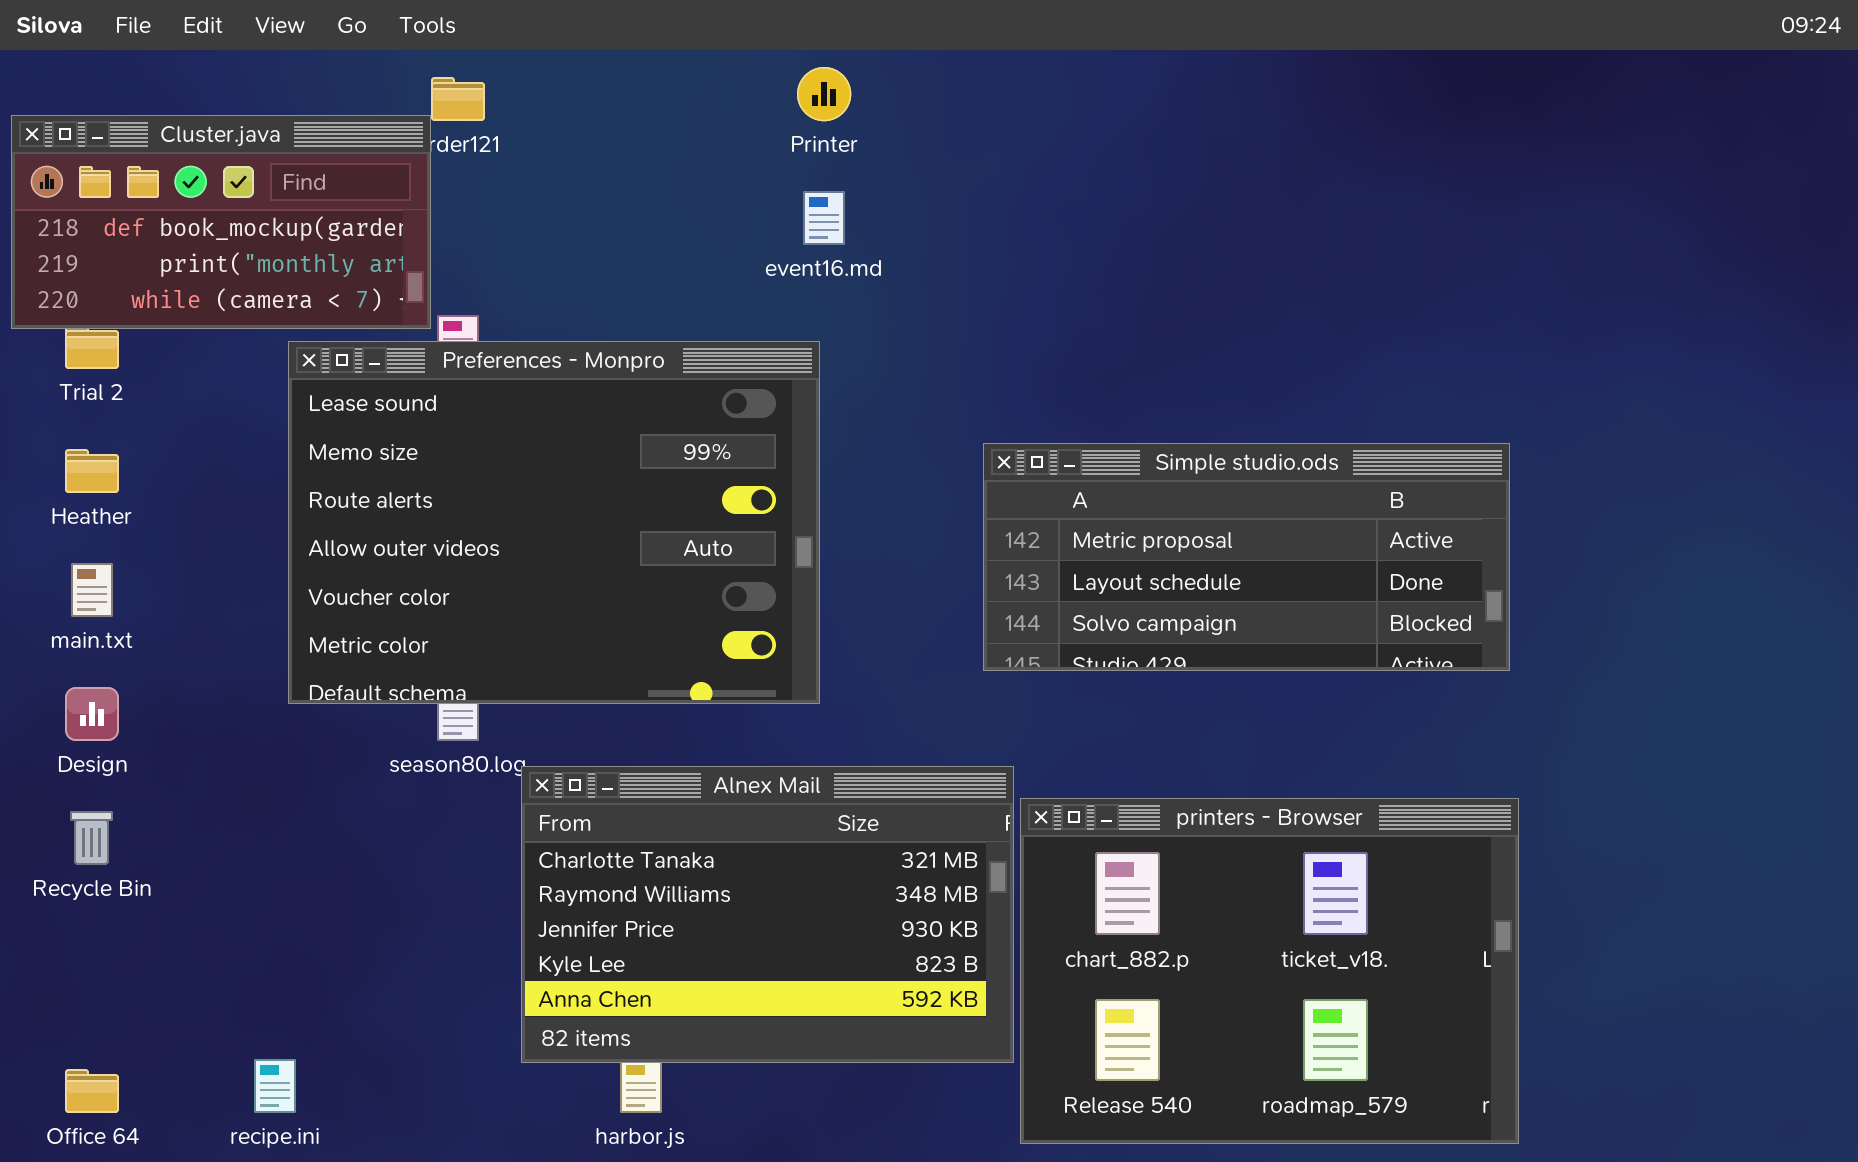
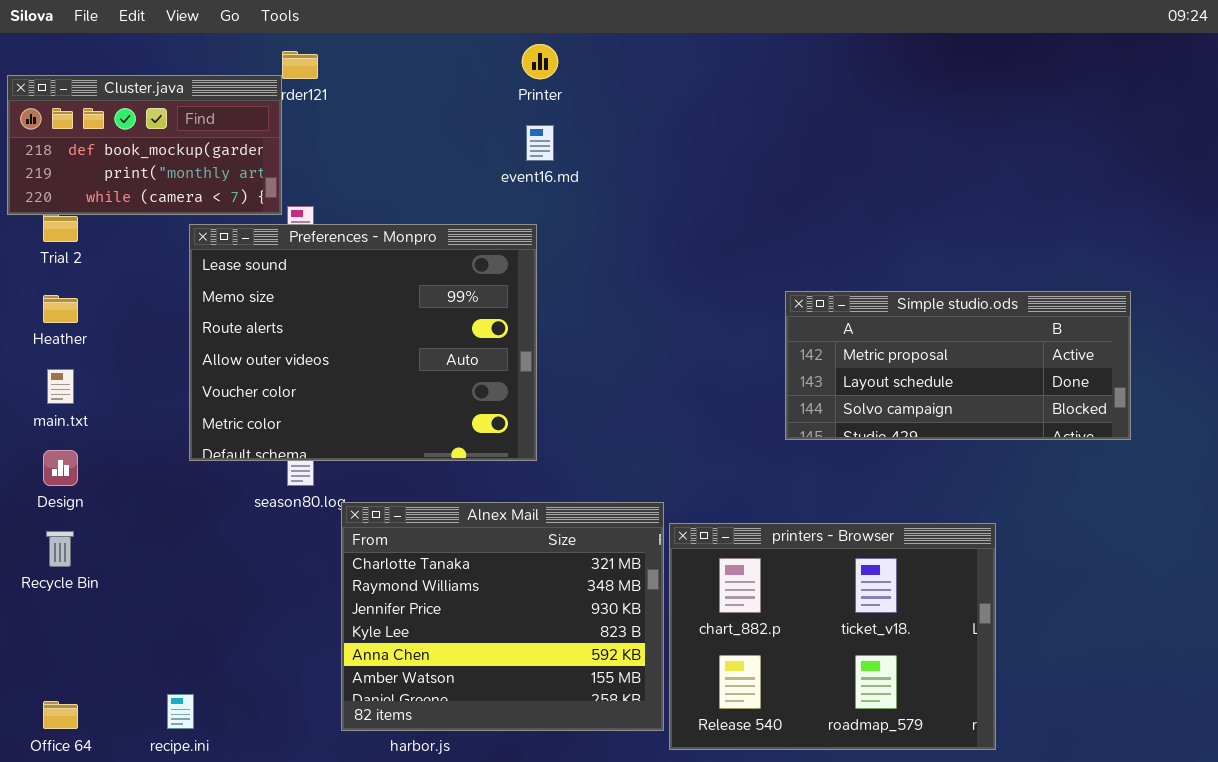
Simple studio.ods: [983,443,1510,671] -> [785,291,1131,440], moved
Alnex Mail: [521,766,1014,1063] -> [341,502,664,731], resized

